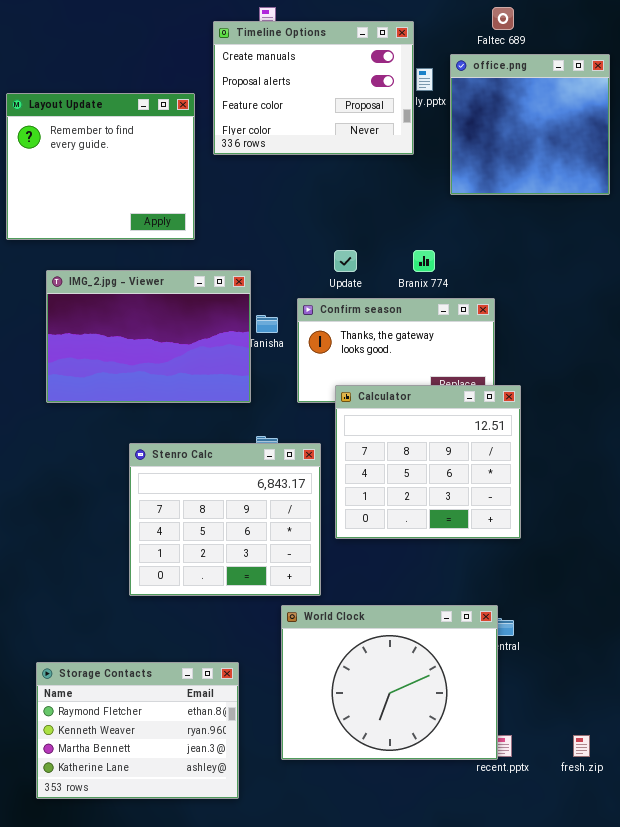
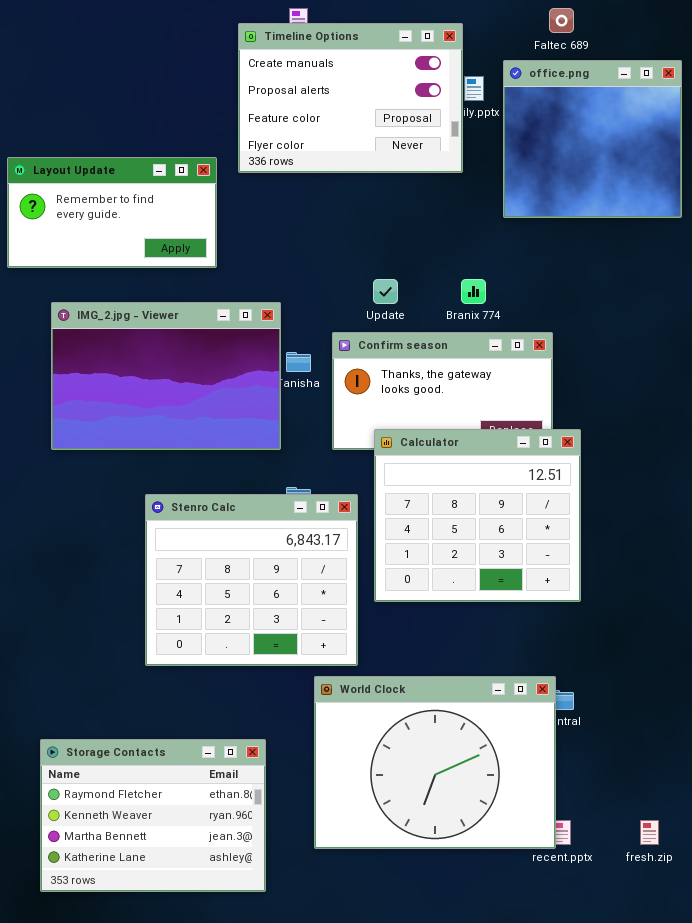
Layout Update: [6,93,195,240] -> [7,157,217,268], resized

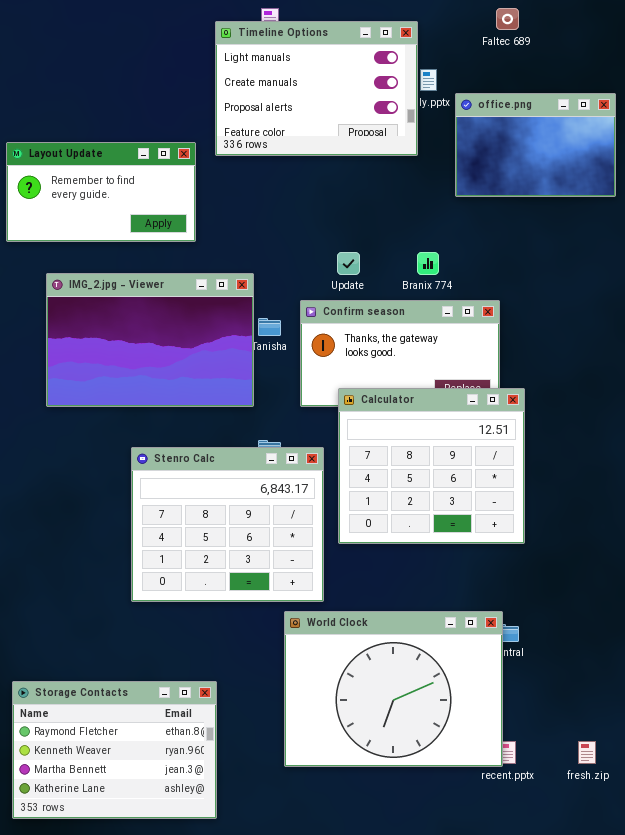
Timeline Options: [238,23,463,173] -> [215,21,418,156], scrolled up 1 row
office.png: [503,60,682,218] -> [455,93,616,197], resized
Storage Contacts: [40,739,266,892] -> [12,681,217,819], moved

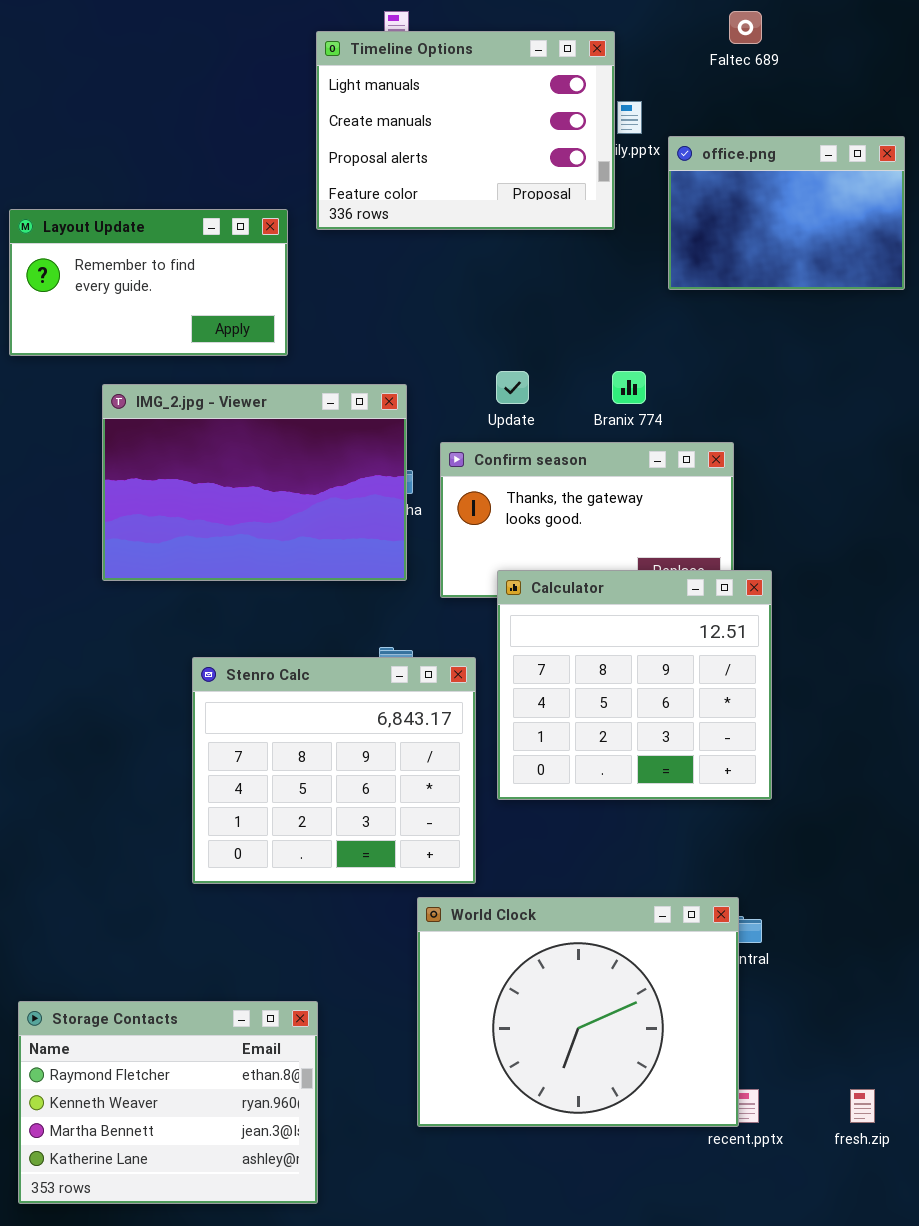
IMG_2.jpg - Viewer: [46,273,254,407] -> [102,384,407,581], moved

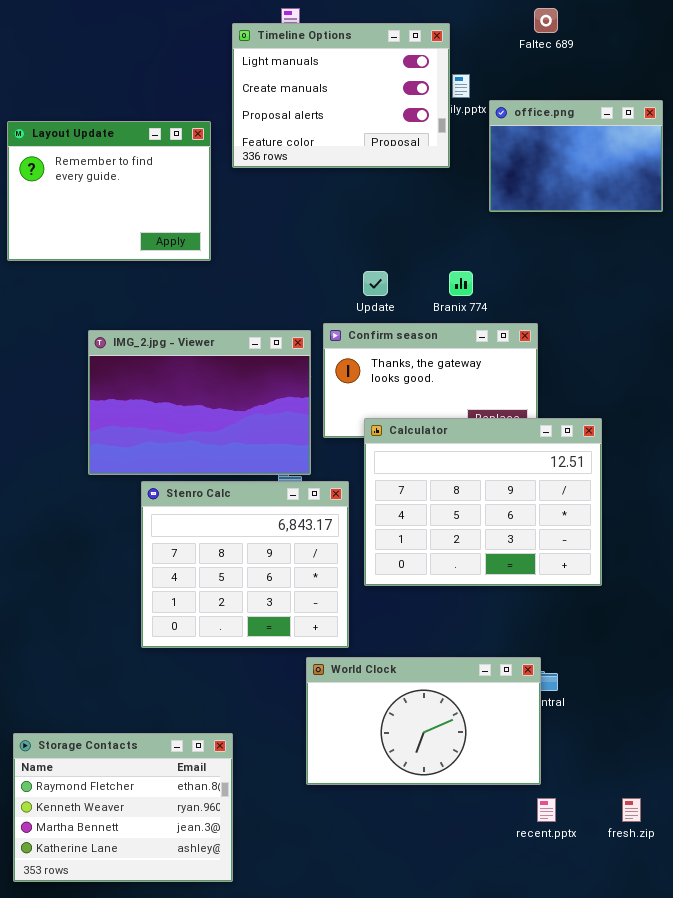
Layout Update: [9,209,288,356] -> [7,121,211,261], resized
IMG_2.jpg - Viewer: [102,384,407,581] -> [88,330,311,475], moved
Calculator: [497,570,772,800] -> [364,418,602,586], resized
World Clock: [417,897,739,1127] -> [306,657,541,785], resized

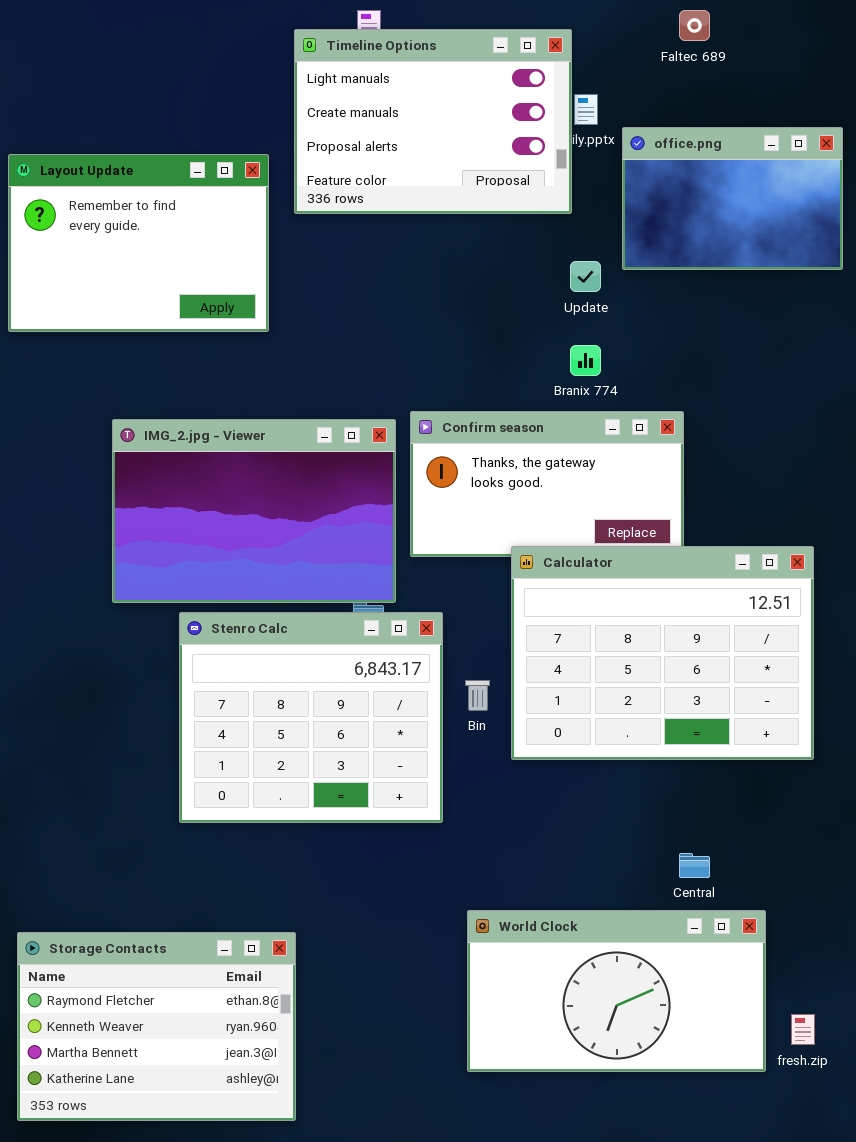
Update: [363,271,388,296] -> [570,261,601,292], moved
Calculator: [364,418,602,586] -> [511,546,814,760], moved
World Clock: [306,657,541,785] -> [467,910,766,1072], moved

